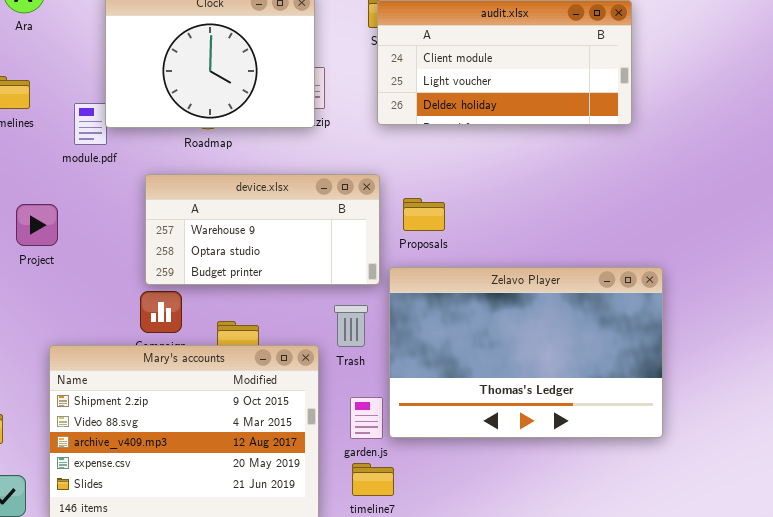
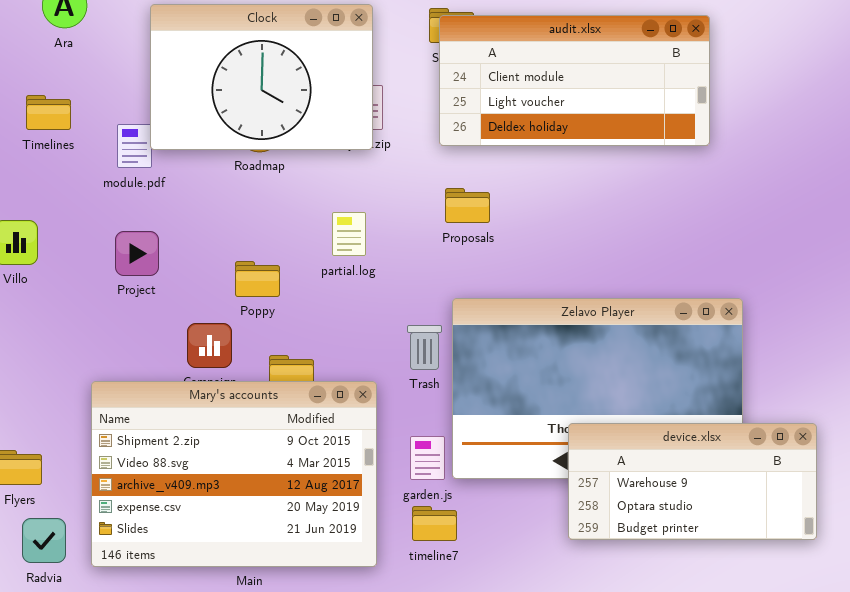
device.xlsx: [145,174,380,285] -> [568,423,817,540], moved
Proposals: [403,198,445,231] -> [445,188,490,223], moved
Project: [16,204,58,246] -> [115,231,159,276], moved
Trash: [334,305,368,347] -> [407,325,442,370], moved

